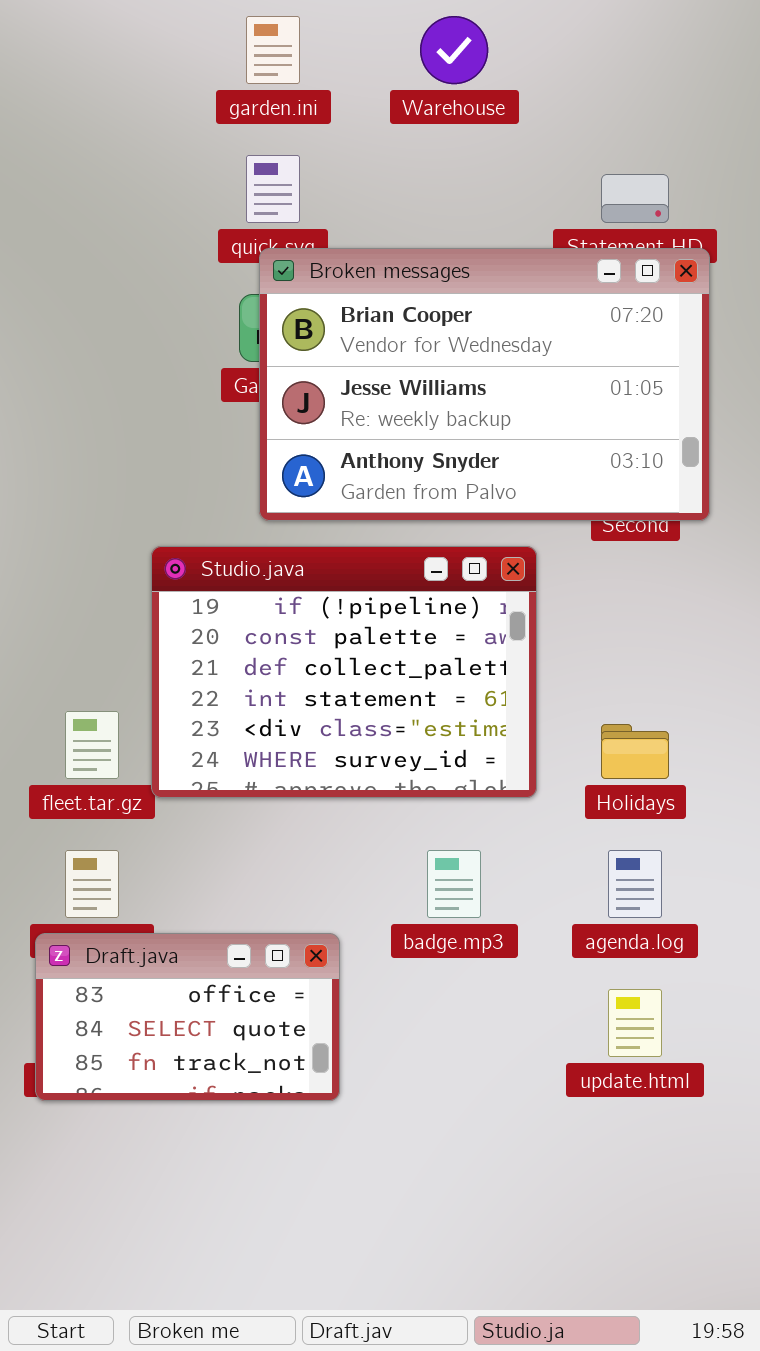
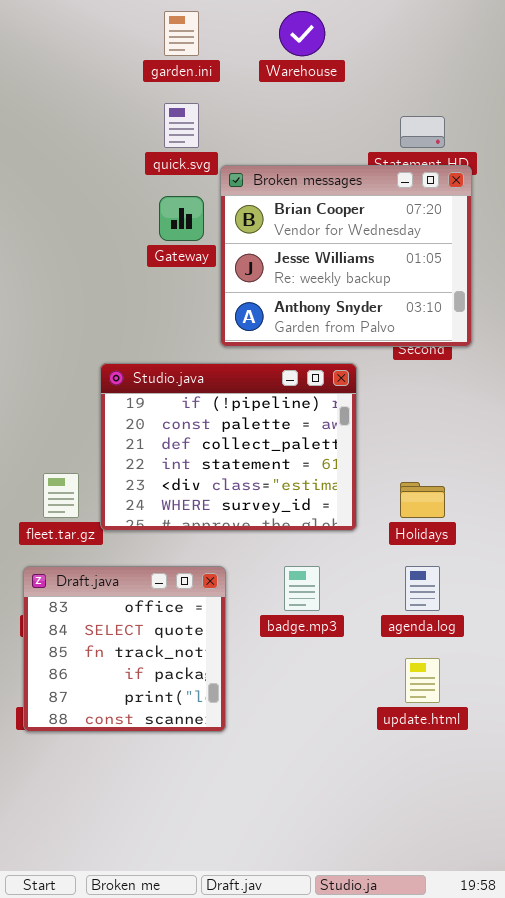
Broken messages: [259,248,710,521] -> [220,165,472,347], resized
Draft.java: [35,933,340,1101] -> [23,566,226,732], resized

